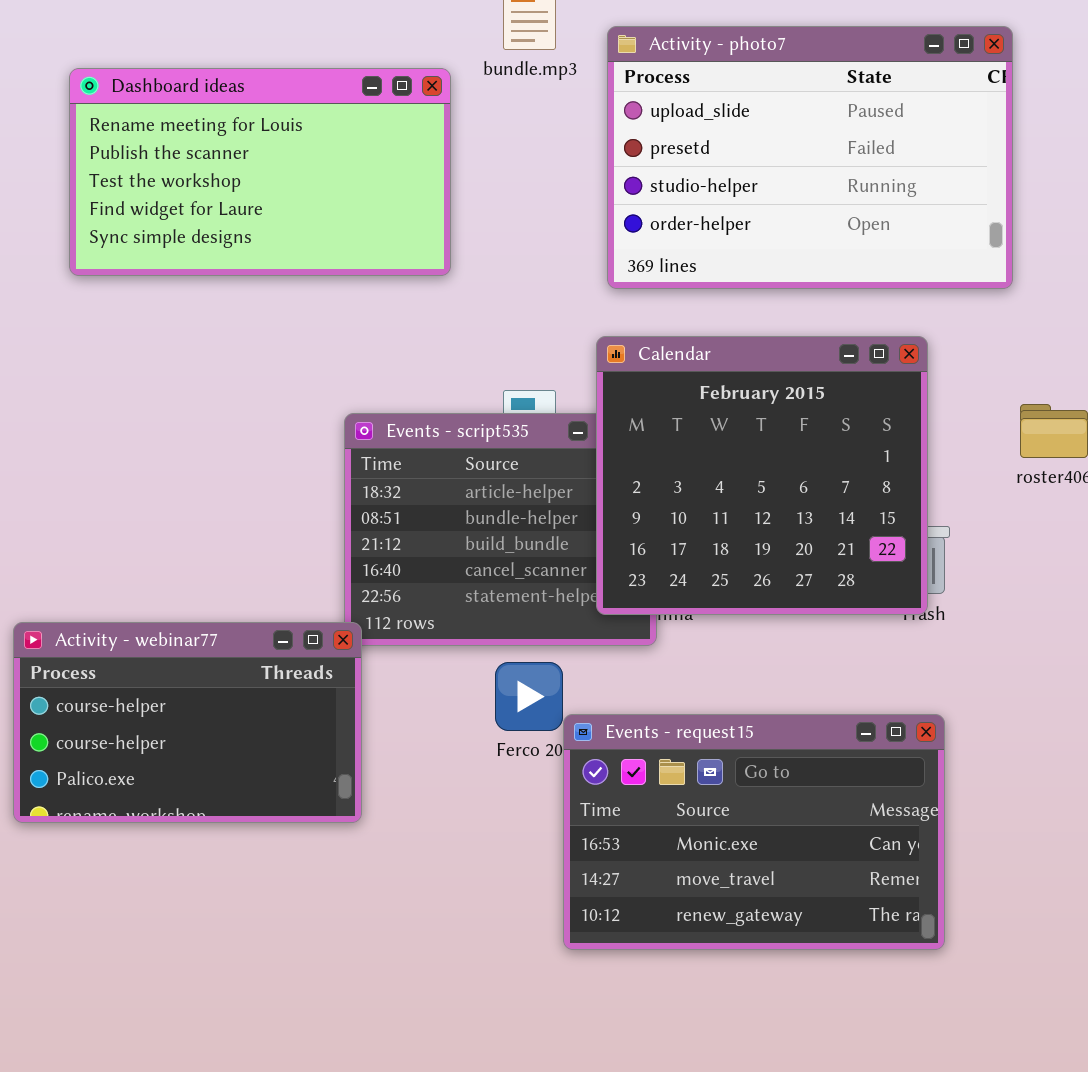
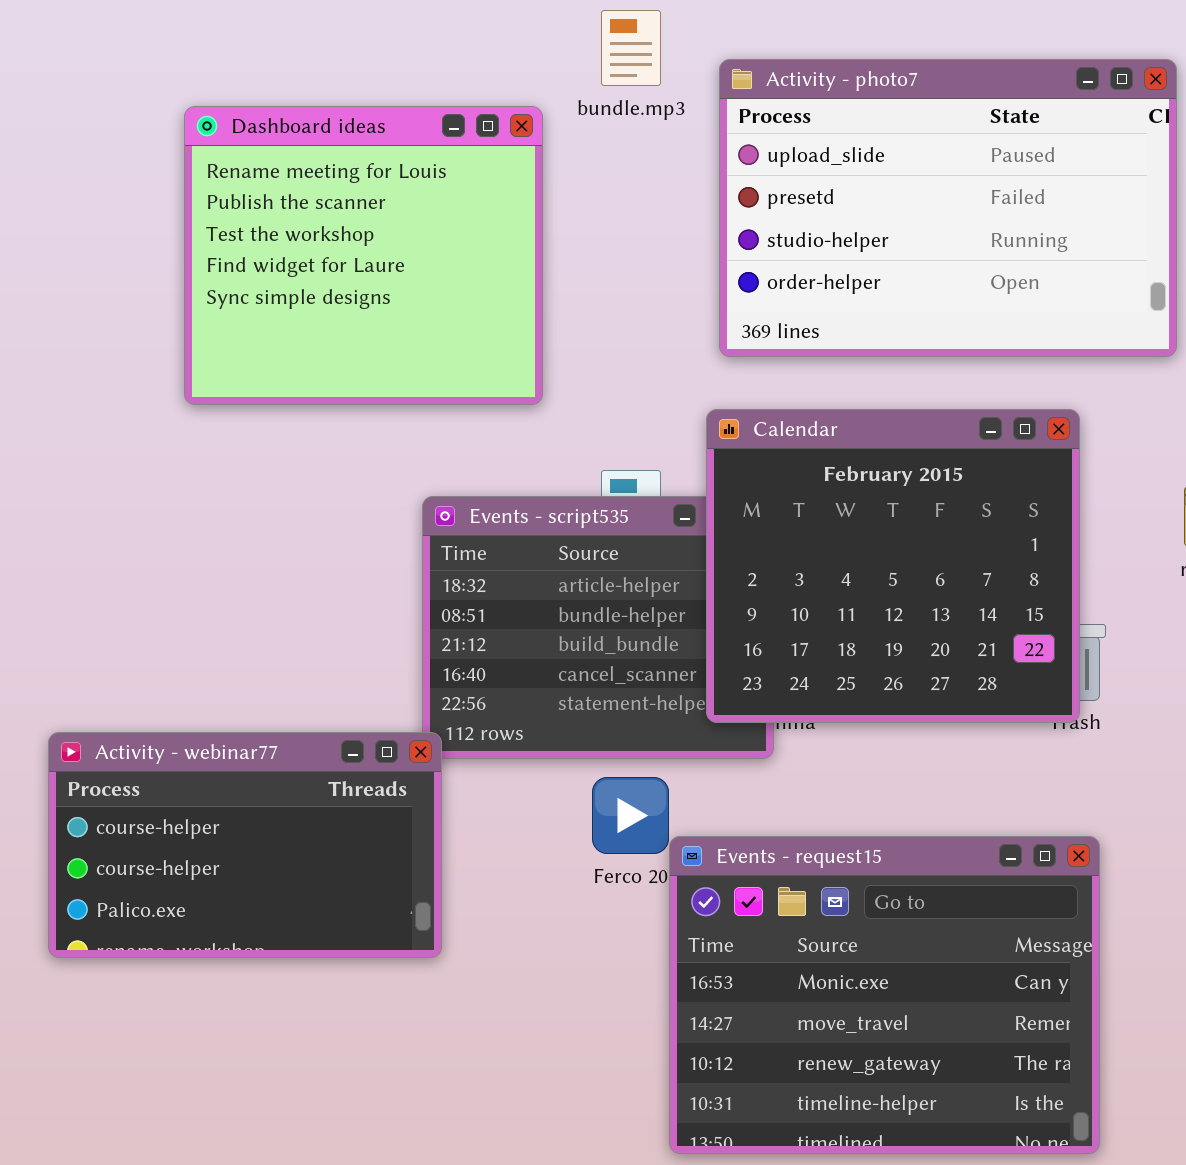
Dashboard ideas: [69,68,451,276] -> [184,106,543,405], resized
Events - request15: [563,714,945,950] -> [669,836,1100,1154], resized

